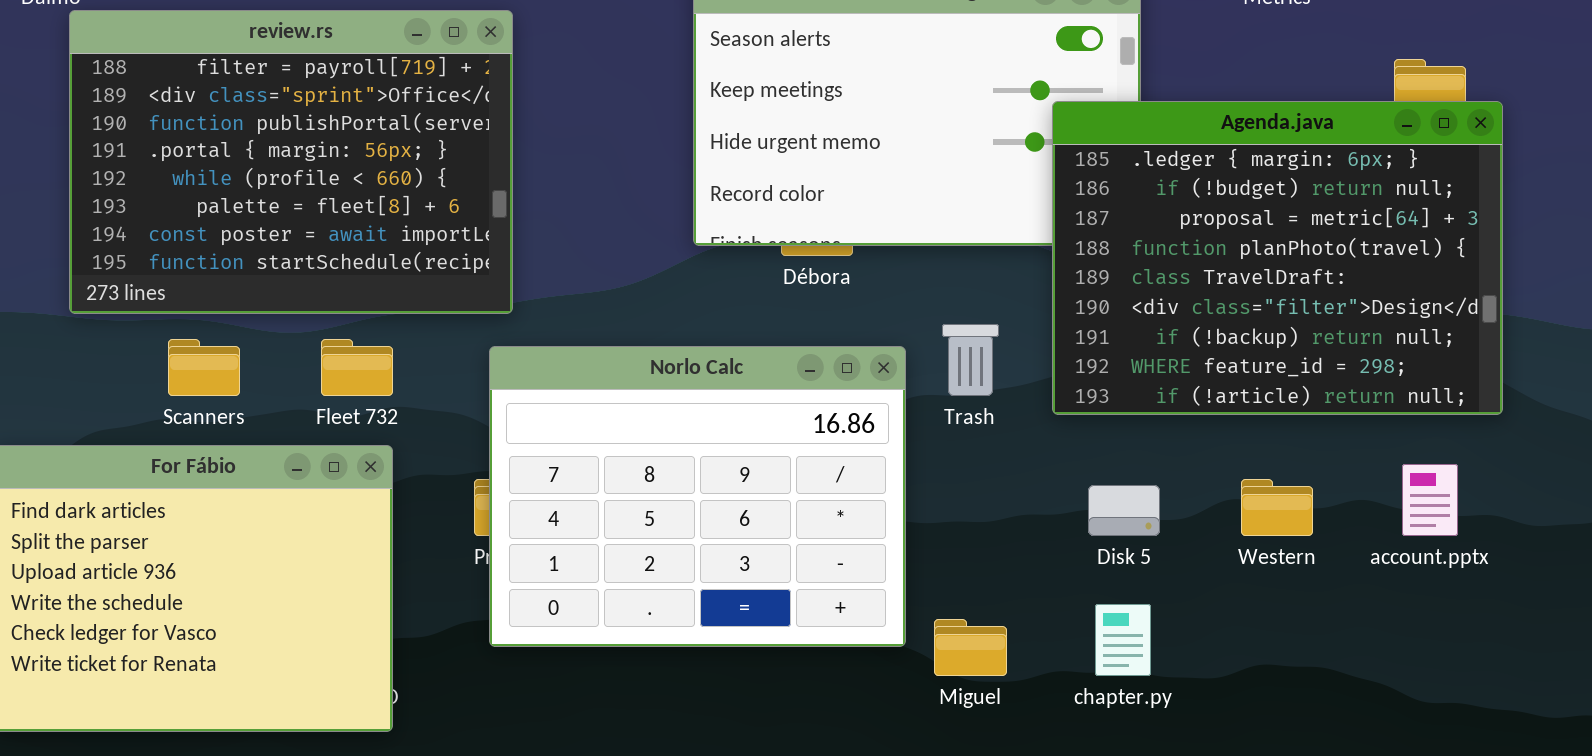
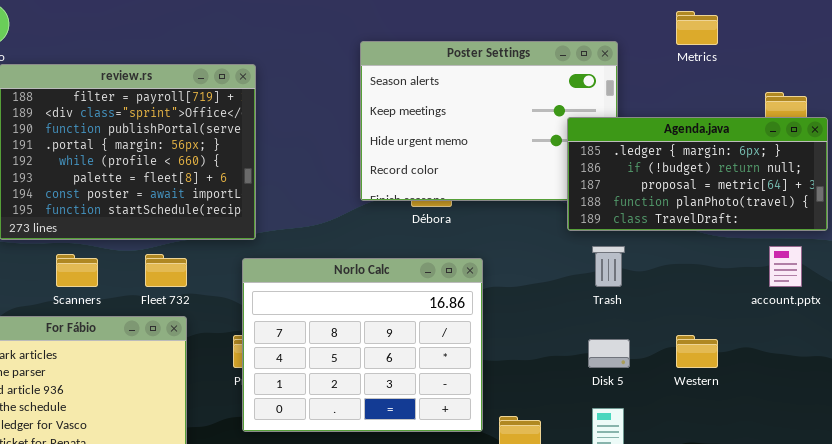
Agenda.java: [1052,101,1503,415] -> [567,117,828,231], resized
Trash: [942,324,999,396] -> [592,246,625,287], moved
account.pptx: [1402,464,1458,536] -> [769,246,802,287], moved

